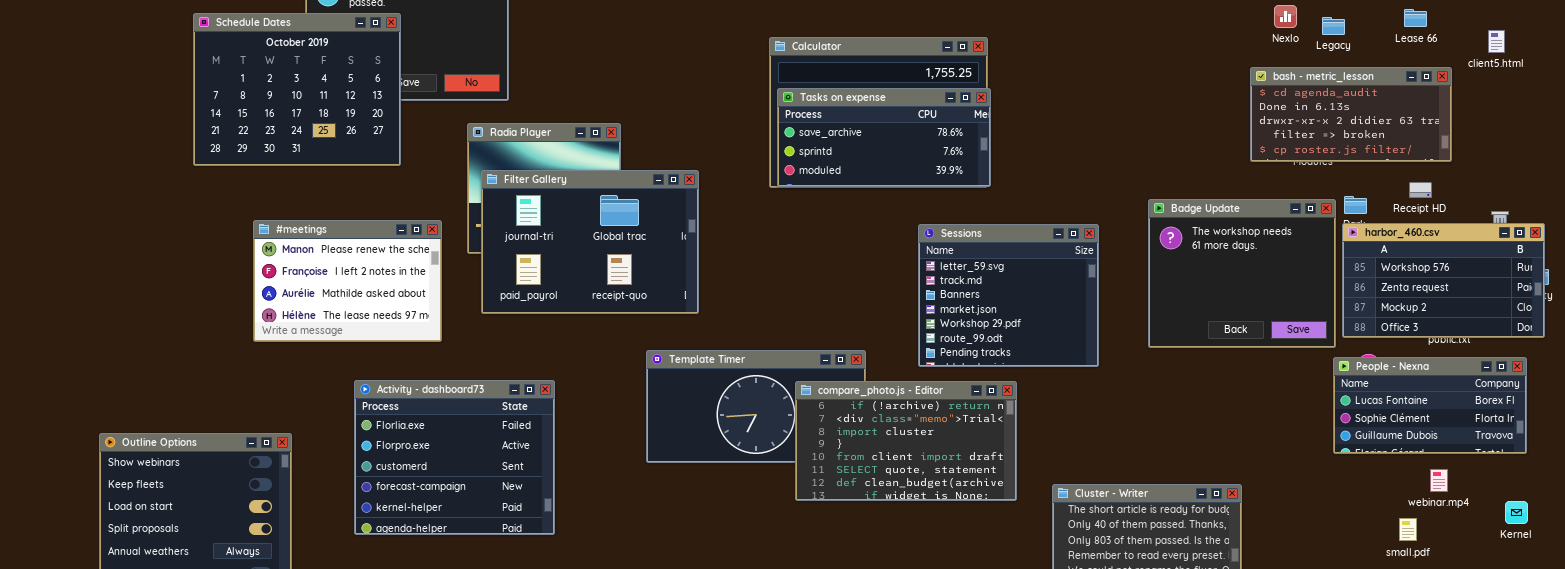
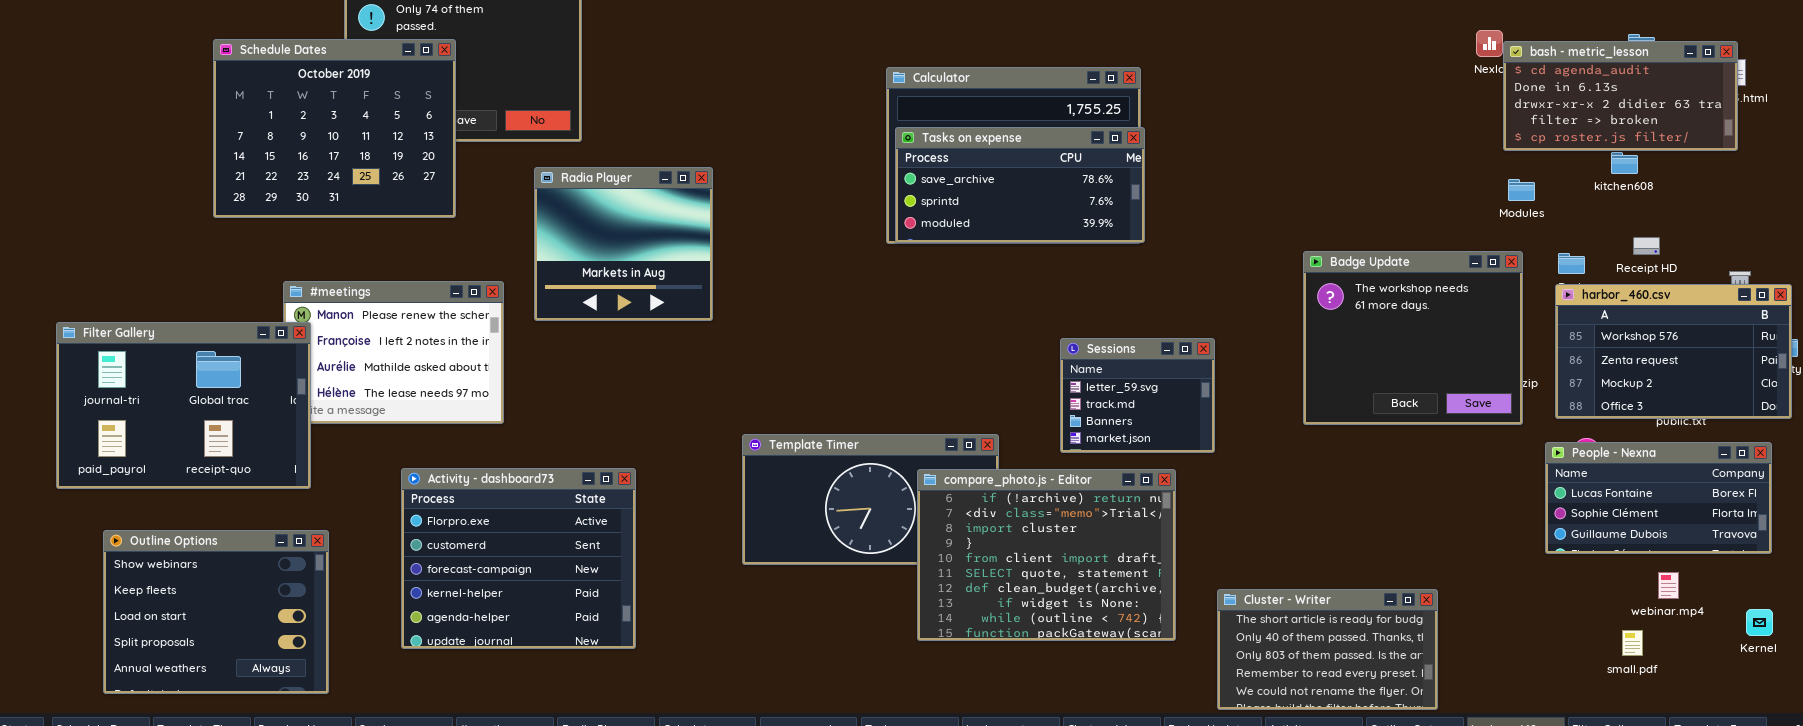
bash - metric_lesson: [1250,67,1452,162] -> [1503,41,1738,151], moved
Filter Gallery: [481,170,699,314] -> [56,322,311,489], moved
Badge Update: [1148,199,1336,348] -> [1303,251,1523,425], moved
Sessions: [918,224,1099,367] -> [1060,338,1215,453], resized
Activity - dashboard73: [354,380,555,535] -> [401,468,636,649], scrolled down 1 row
compare_photo.js - Editor: [795,381,1017,501] -> [917,469,1176,641], resized

